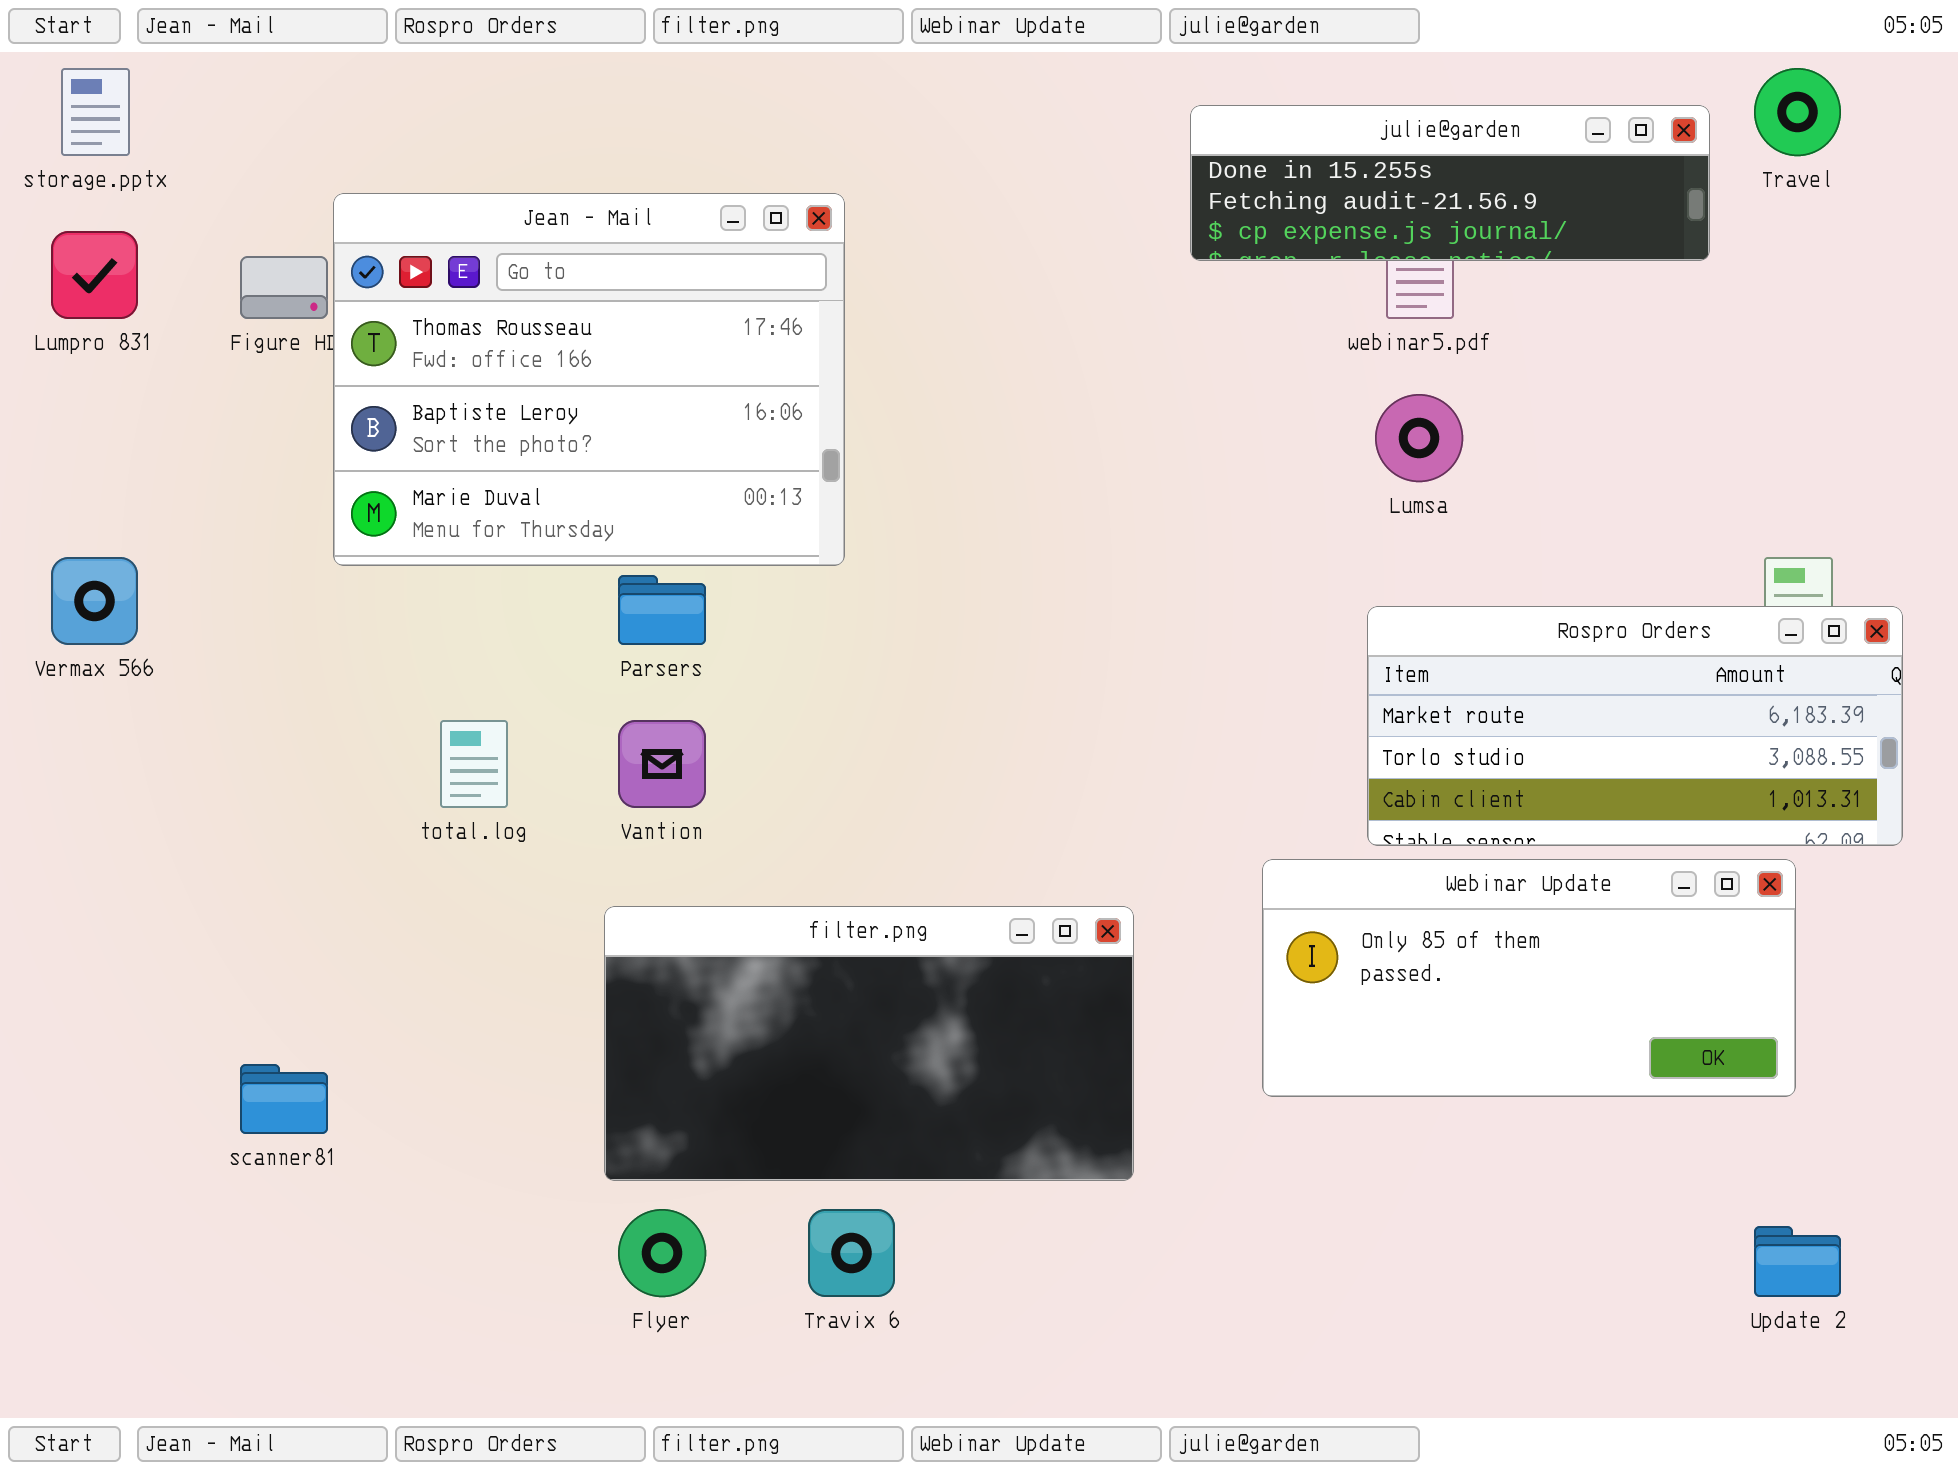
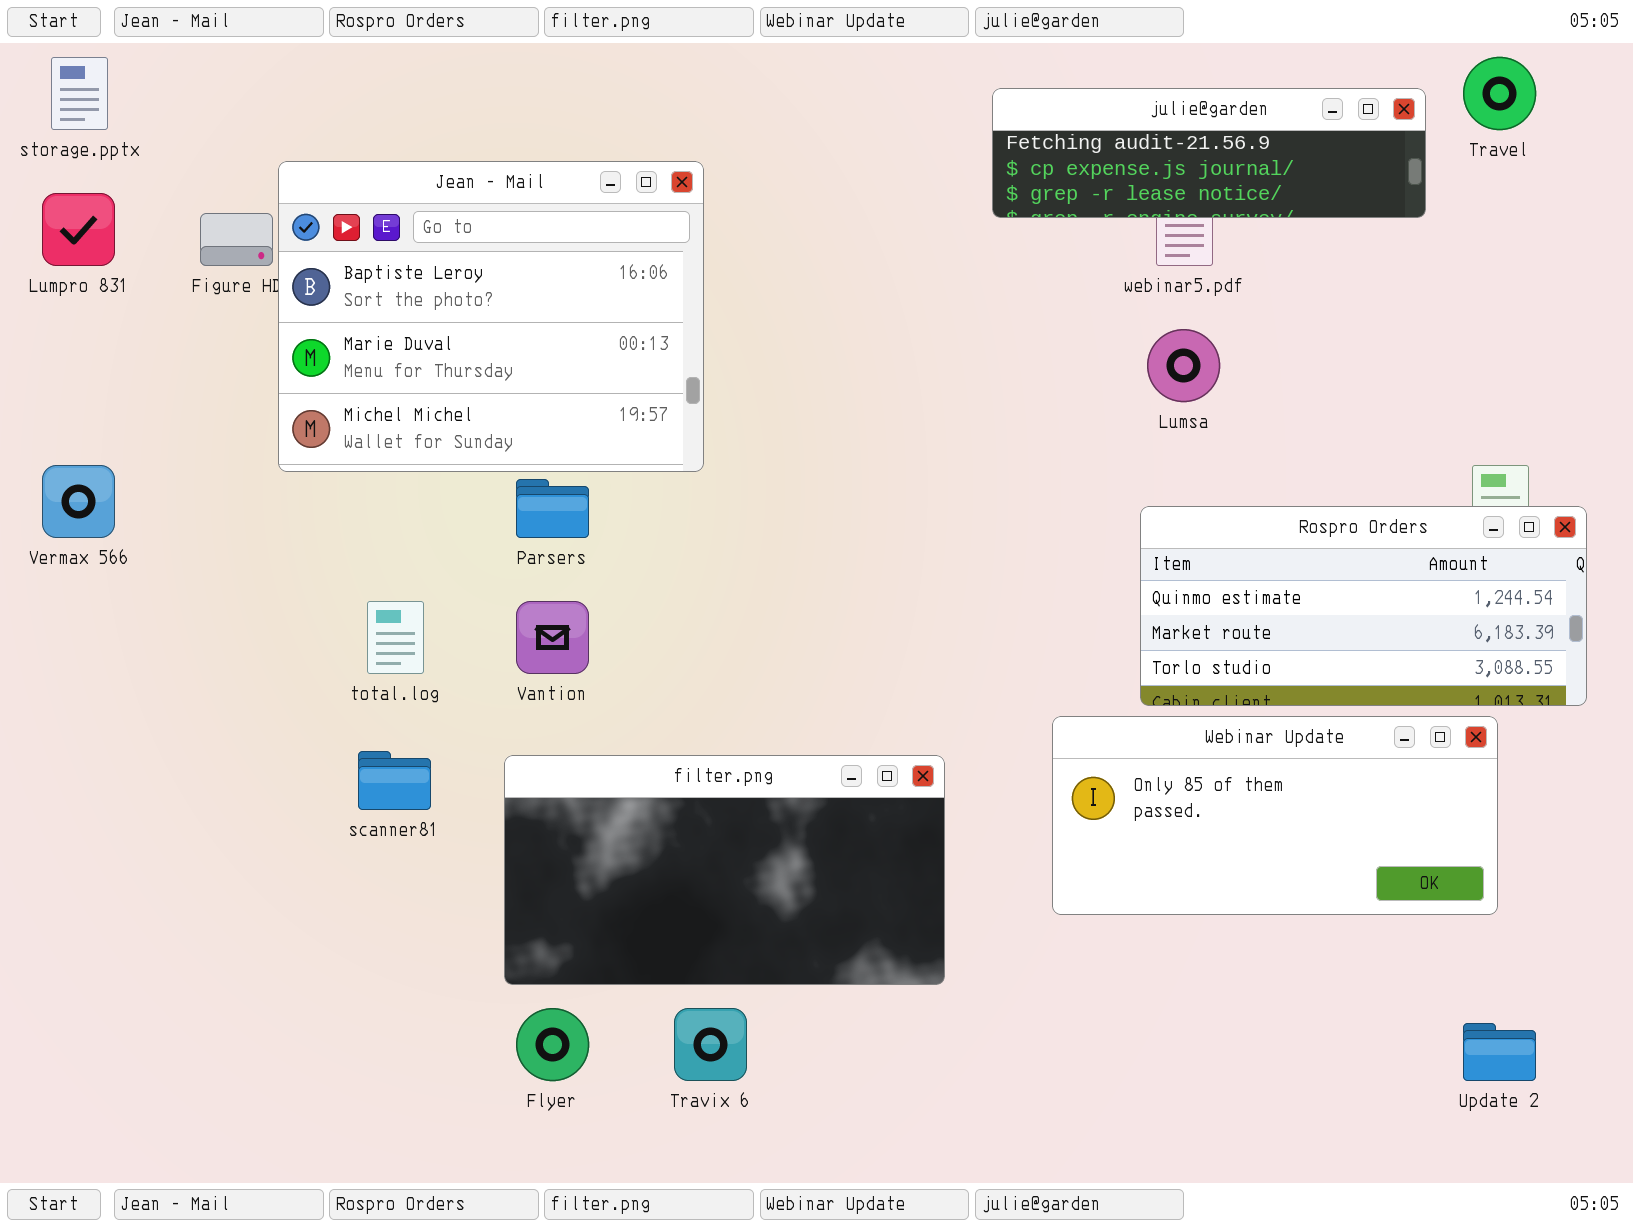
julie@garden: [1190,105,1710,261] -> [992,88,1426,218], scrolled down 1 row
Jean - Mail: [333,193,845,566] -> [278,161,704,472], scrolled down 1 row
Rospro Orders: [1367,606,1903,846] -> [1140,506,1587,706], scrolled up 1 row
scanner81: [240,1064,328,1134] -> [358,751,431,810], moved

